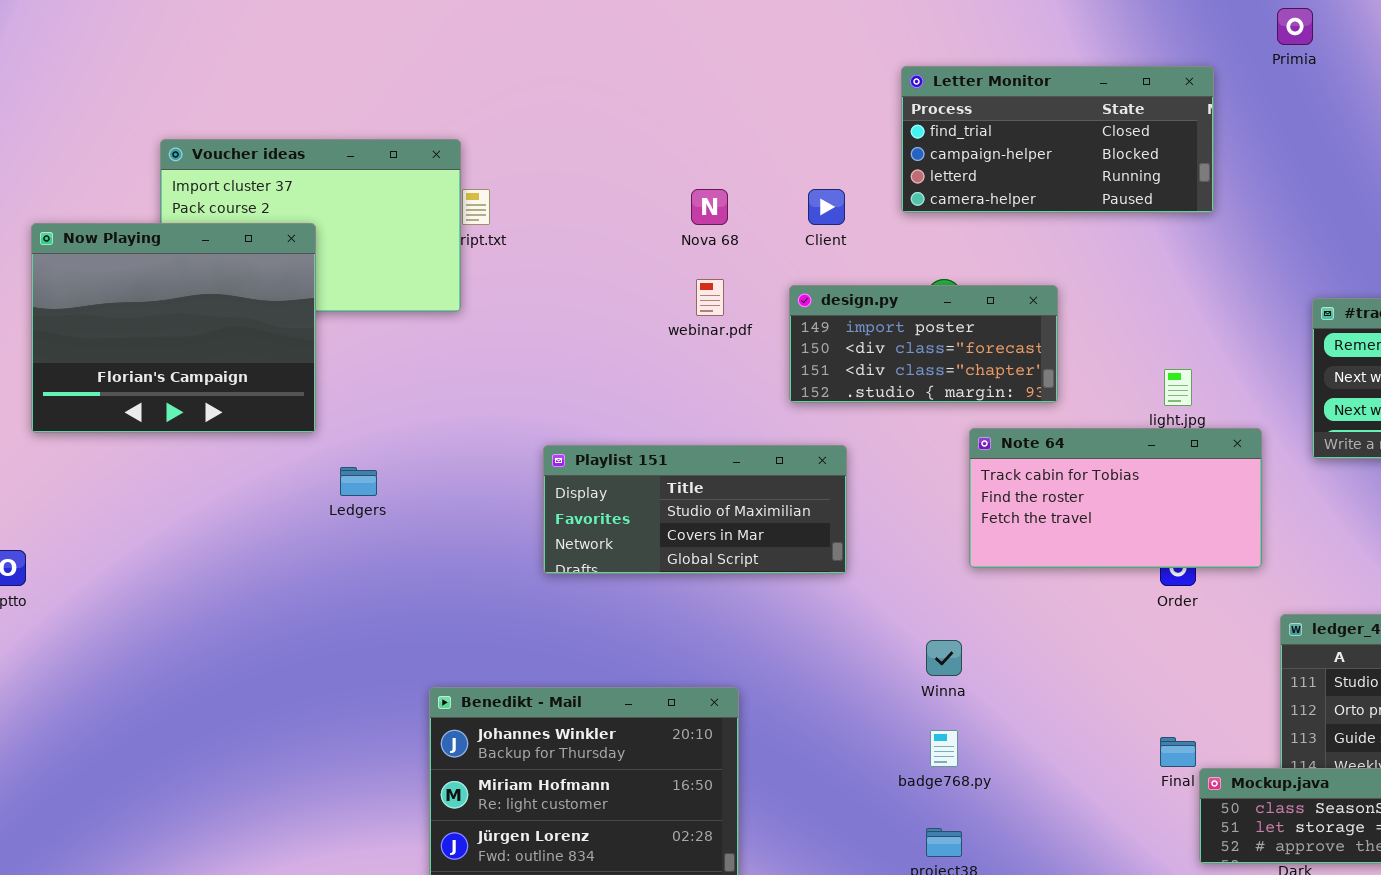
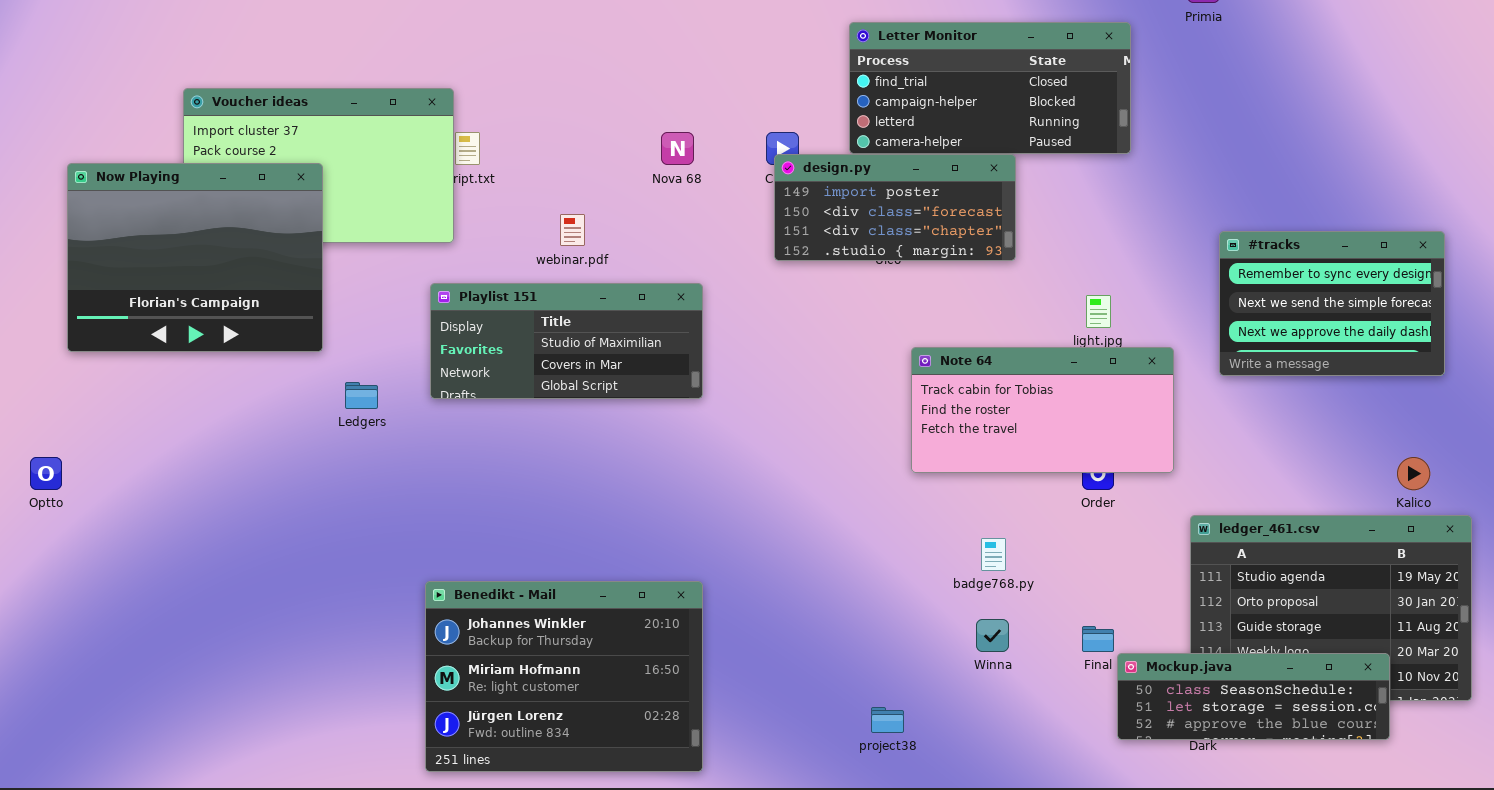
webinar.pdf: [696,279,724,316] -> [560,214,585,246], moved
design.py: [789,285,1058,403] -> [774,154,1016,261], moved
Playlist 151: [543,445,847,574] -> [430,283,703,399], moved
Winna: [926,640,962,676] -> [976,619,1009,652], moved
badge768.py: [930,730,958,767] -> [981,538,1006,571], moved

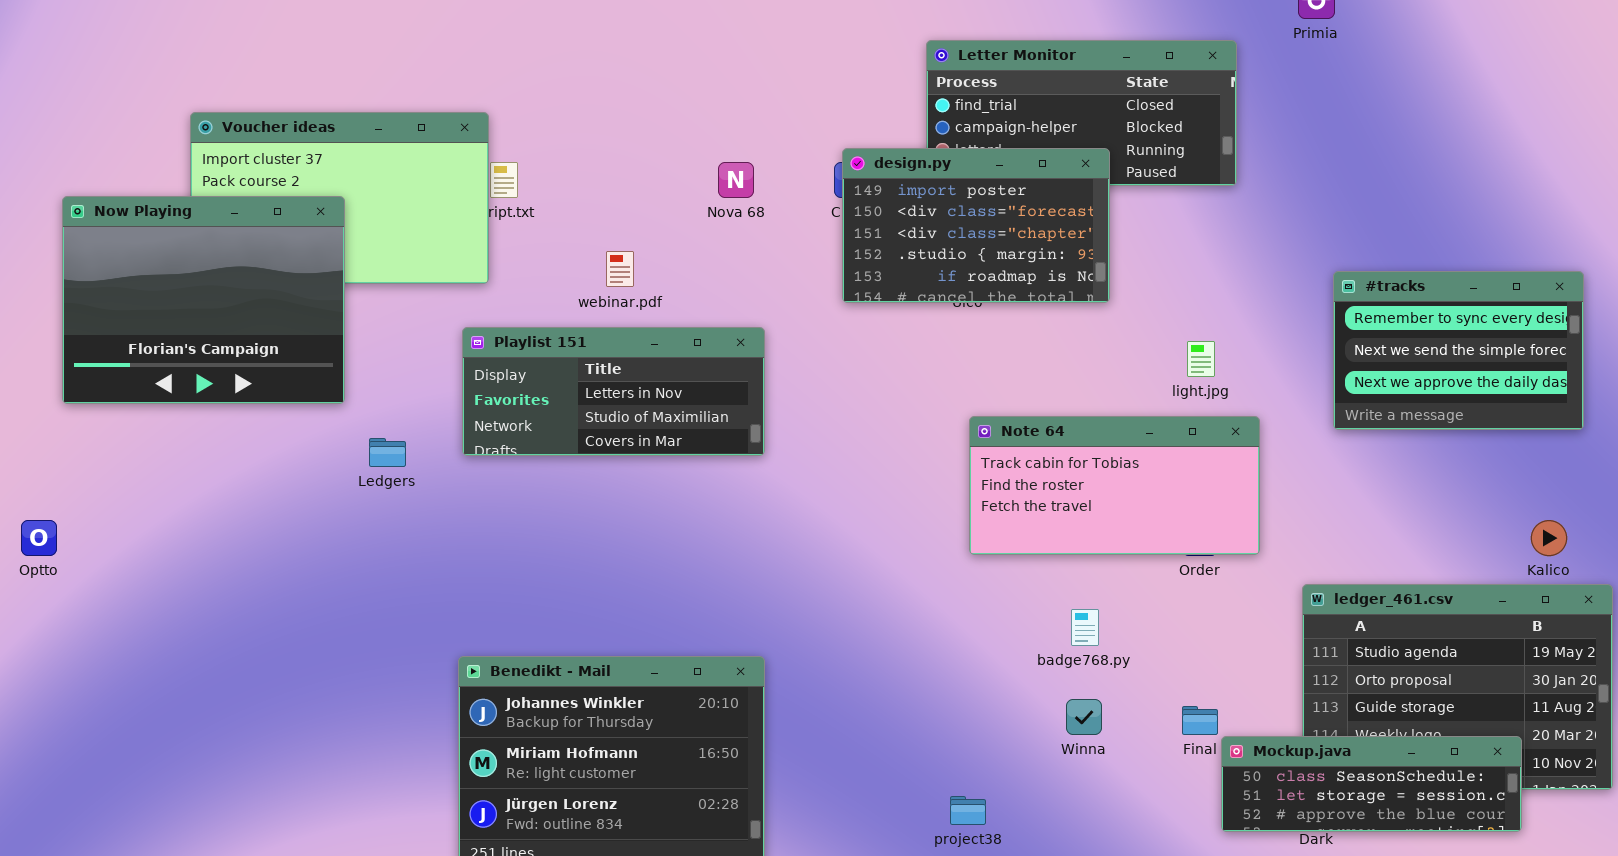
design.py: [774,154,1016,261] -> [842,148,1110,303], resized
Playlist 151: [430,283,703,399] -> [462,327,765,456], scrolled up 1 row
Note 64: [911,347,1174,473] -> [969,416,1260,555], moved

